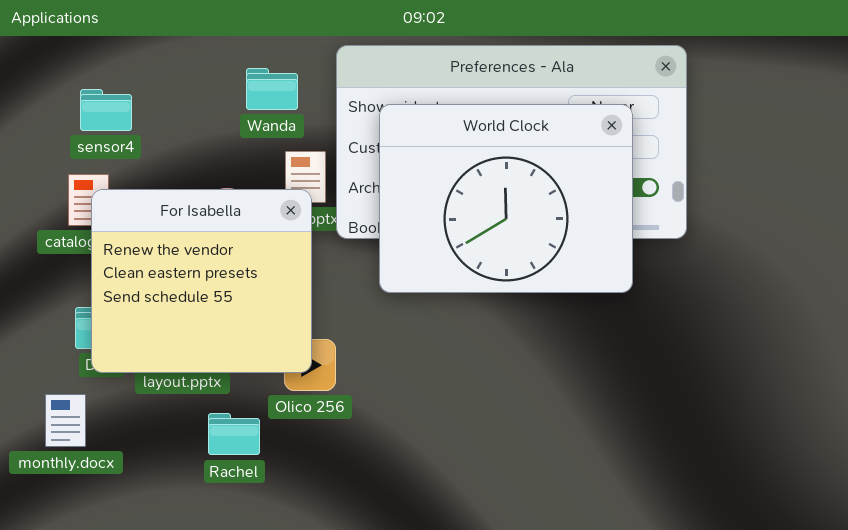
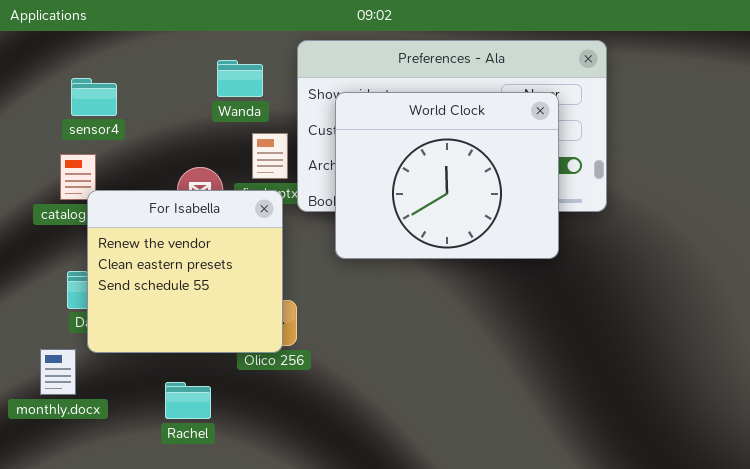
For Isabella: [91,189,312,373] -> [87,190,283,353], moved
Rachel: [208,413,260,455] -> [165,382,211,419], moved

